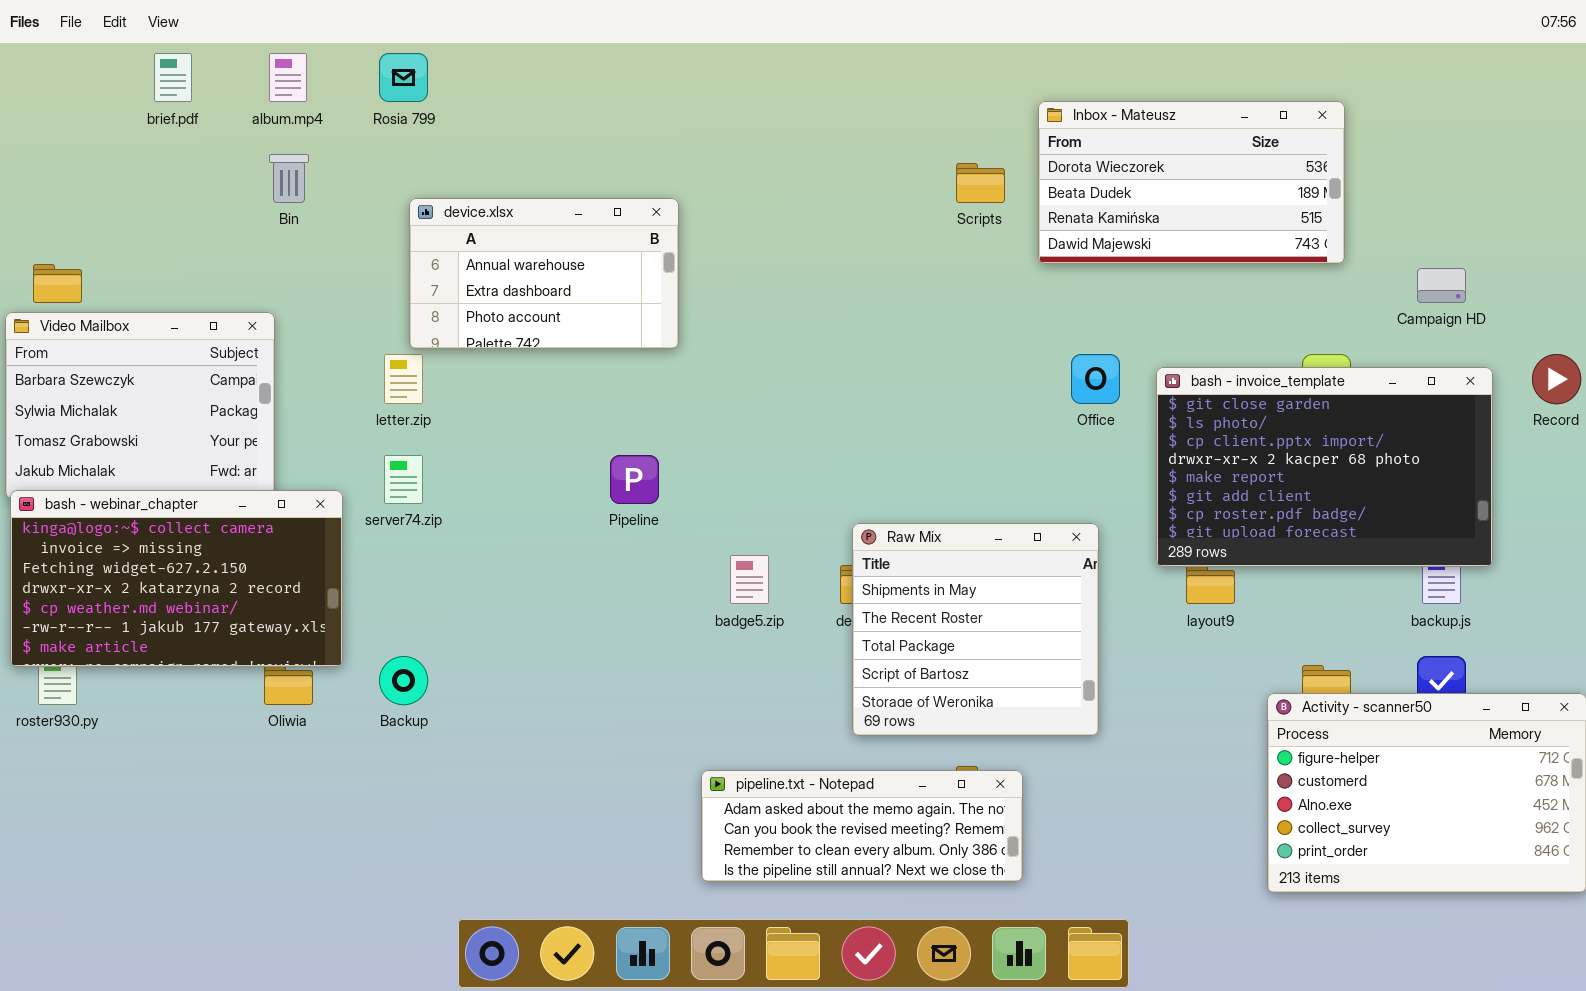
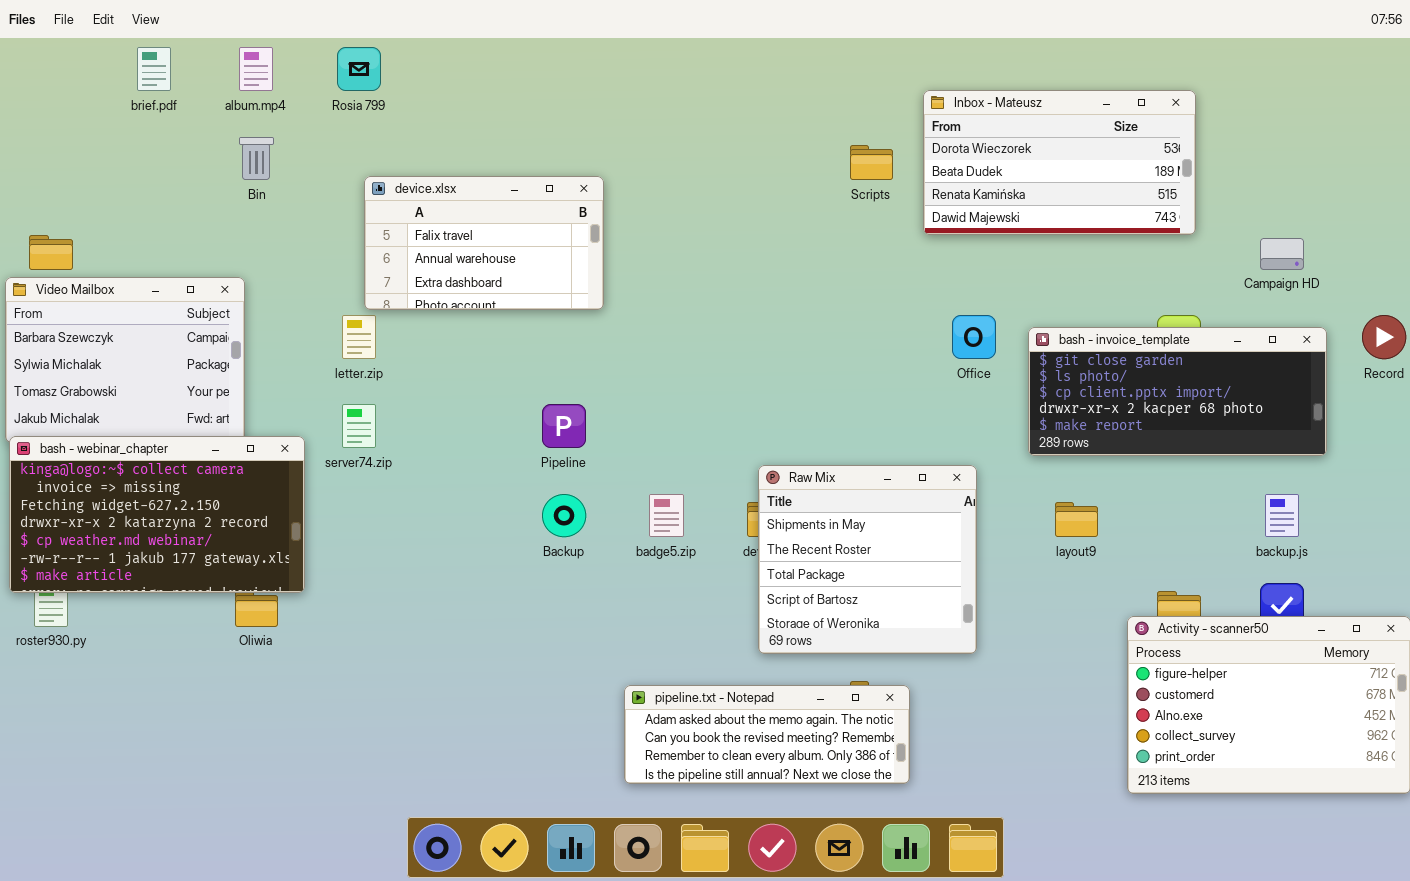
device.xlsx: [409,198,679,349] -> [364,176,604,310], scrolled up 1 row
bash - invoice_template: [1156,367,1493,567] -> [1028,327,1327,456], resized
Backup: [379,656,428,705] -> [542,494,586,537], moved

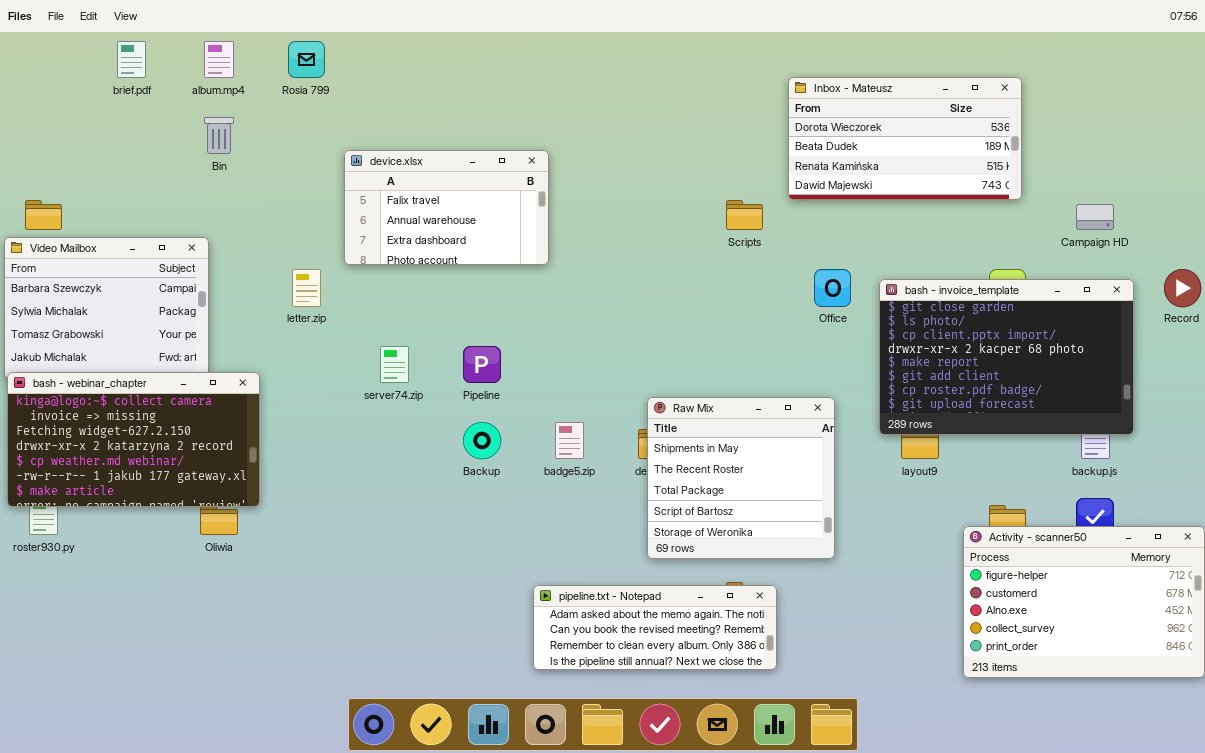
Scripts: [850,145,893,180] -> [726,200,763,230], moved
device.xlsx: [364,176,604,310] -> [344,150,549,265], moved
bash - invoice_template: [1028,327,1327,456] -> [879,279,1134,435], resized
server74.zip: [342,404,376,448] -> [380,346,409,383], moved

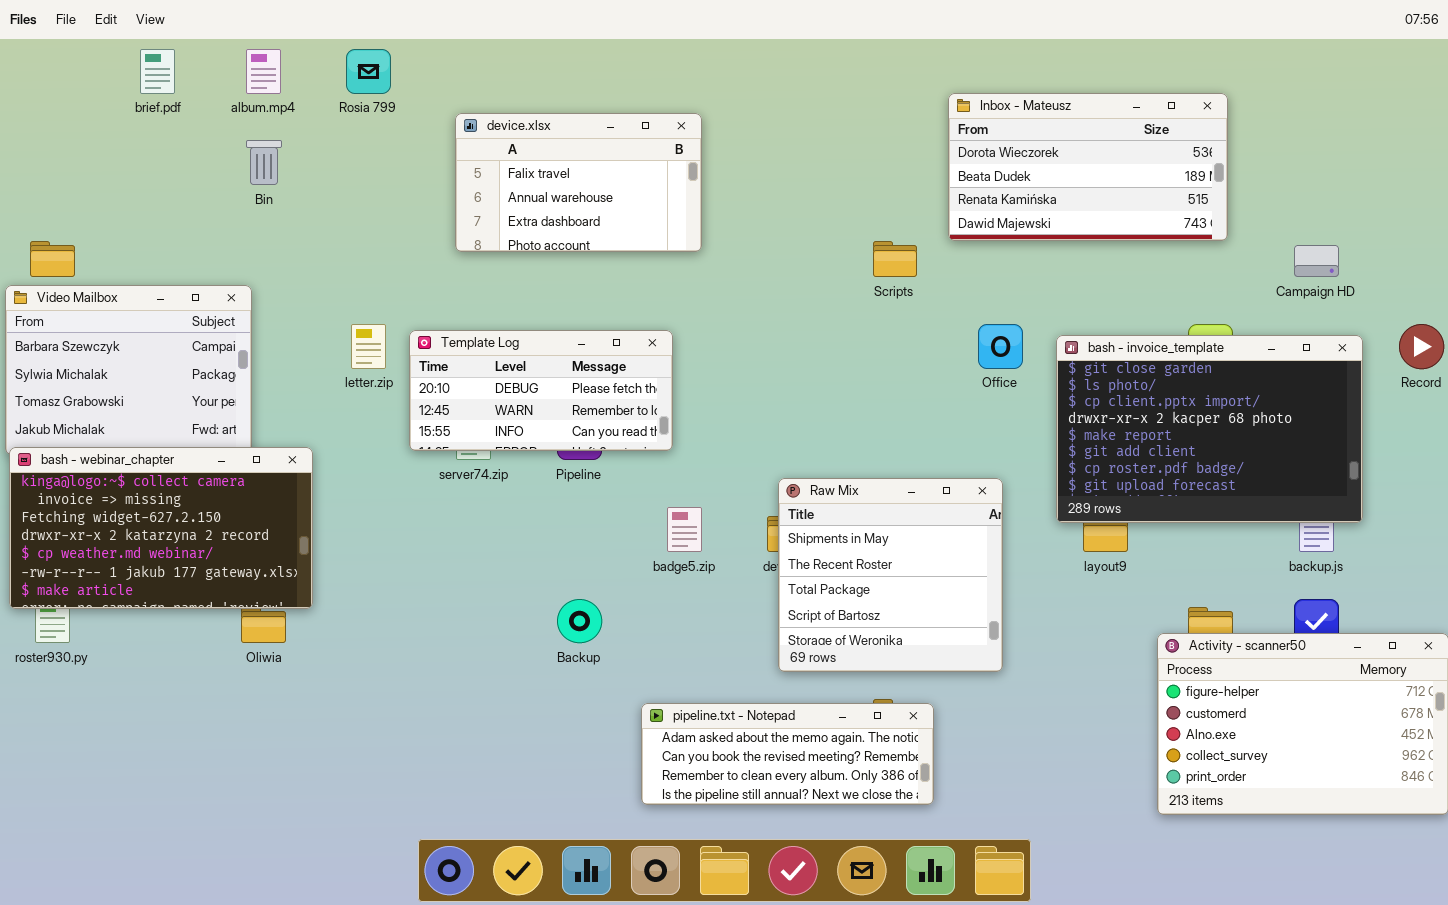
device.xlsx: [344,150,549,265] -> [455,113,702,252], moved
Template Log: none -> [409,330,673,451], opened
Backup: [463,422,501,459] -> [557,599,602,643], moved

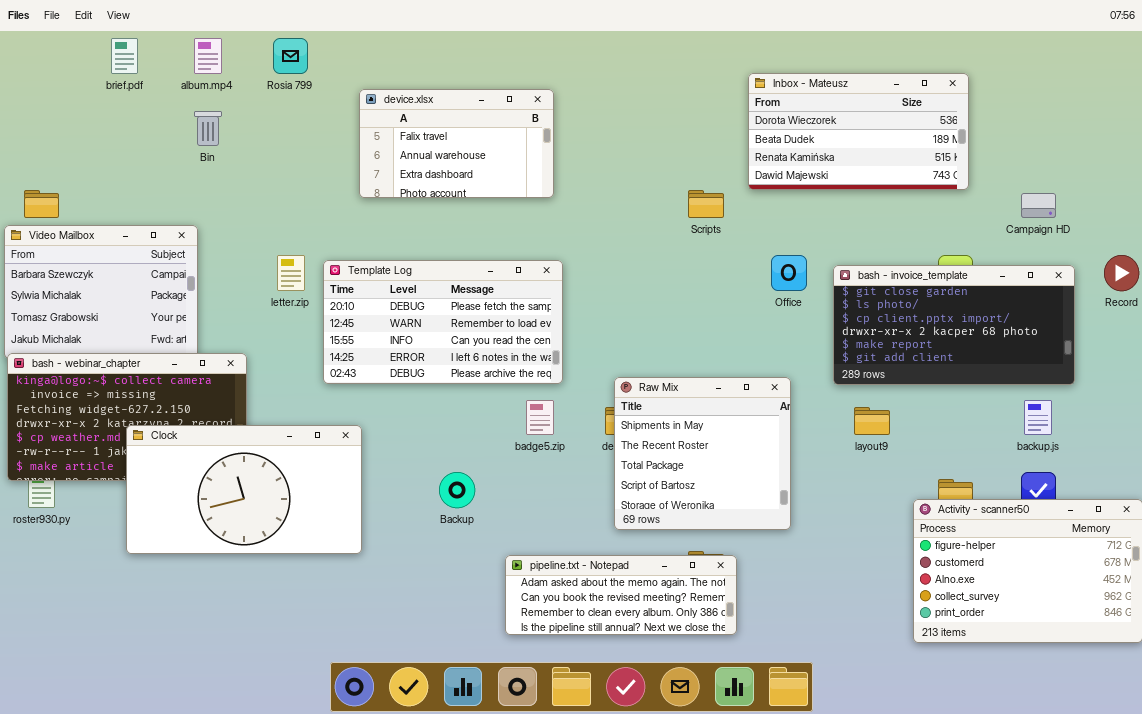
Template Log: [409,330,673,451] -> [323,260,563,384], resized
bash - invoice_template: [1056,335,1363,523] -> [833,265,1075,385], resized
Clock: none -> [126,425,362,554], opened

